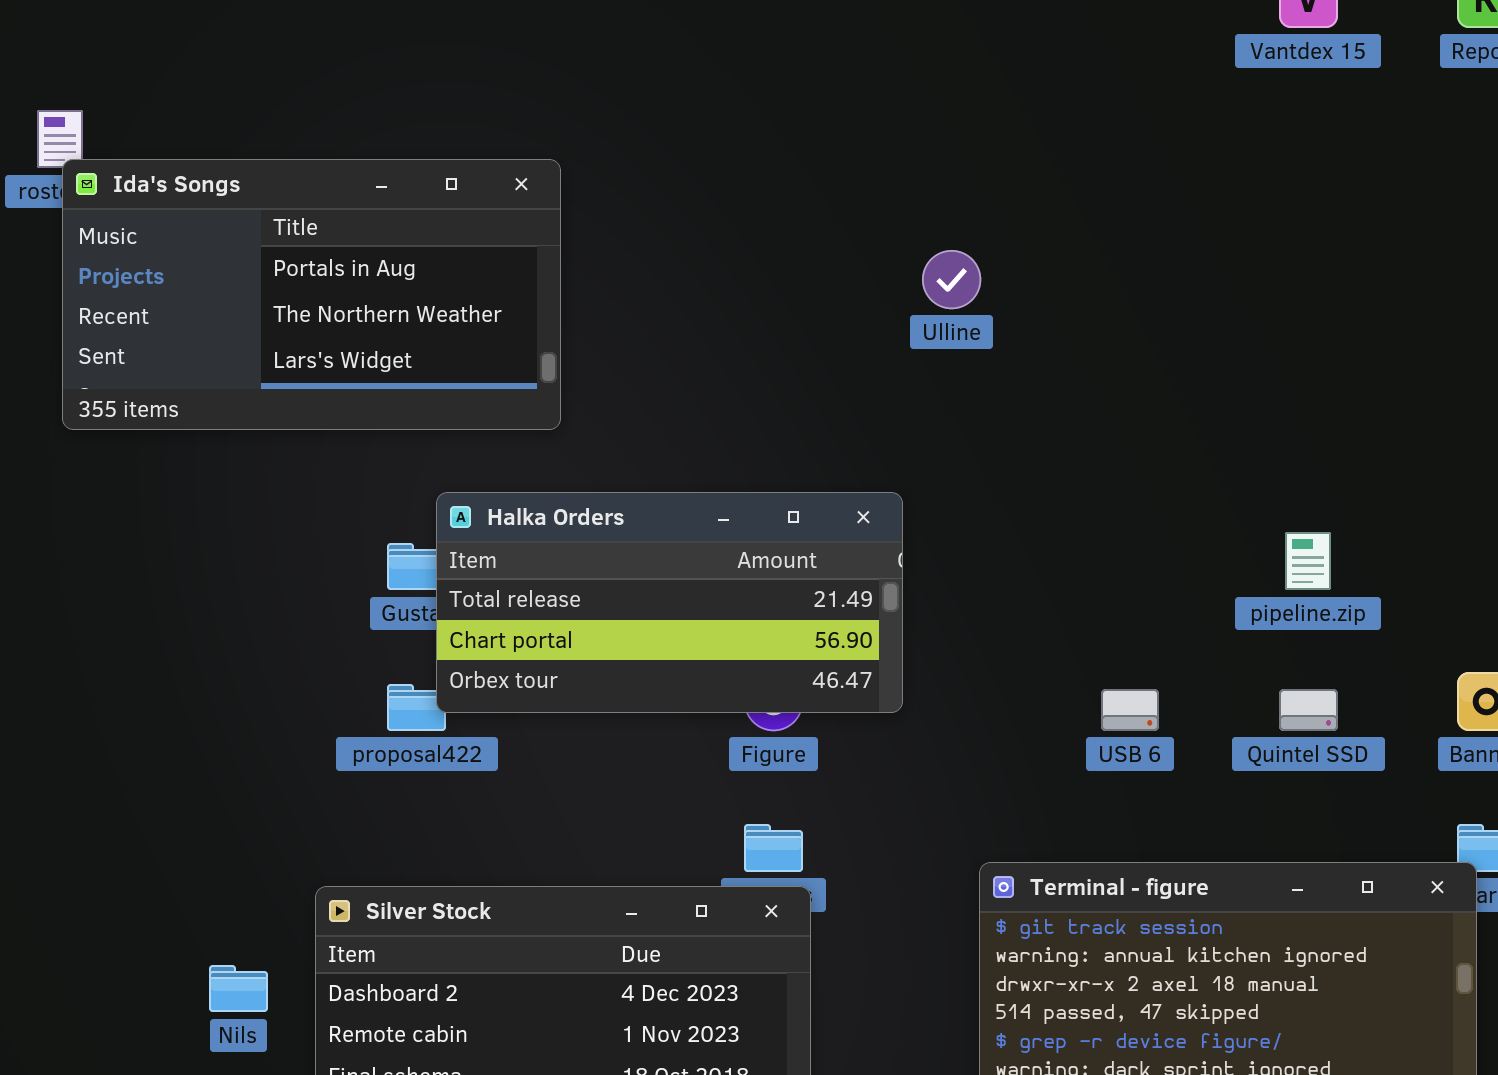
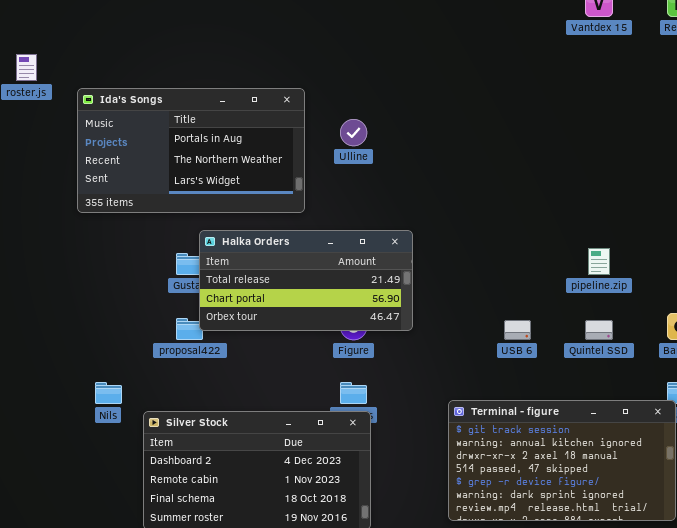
Ida's Songs: [62,159,561,430] -> [77,88,305,213], moved
Ulline: [922,250,981,309] -> [340,119,367,146], moved
Nils: [209,965,268,1012] -> [95,382,122,404], moved

